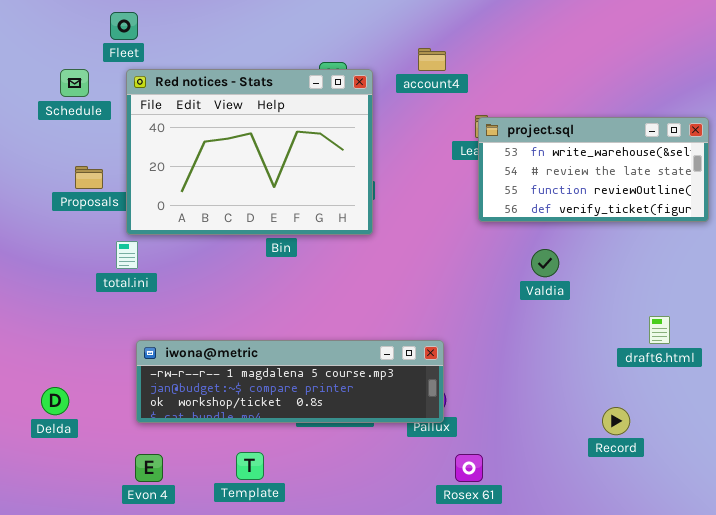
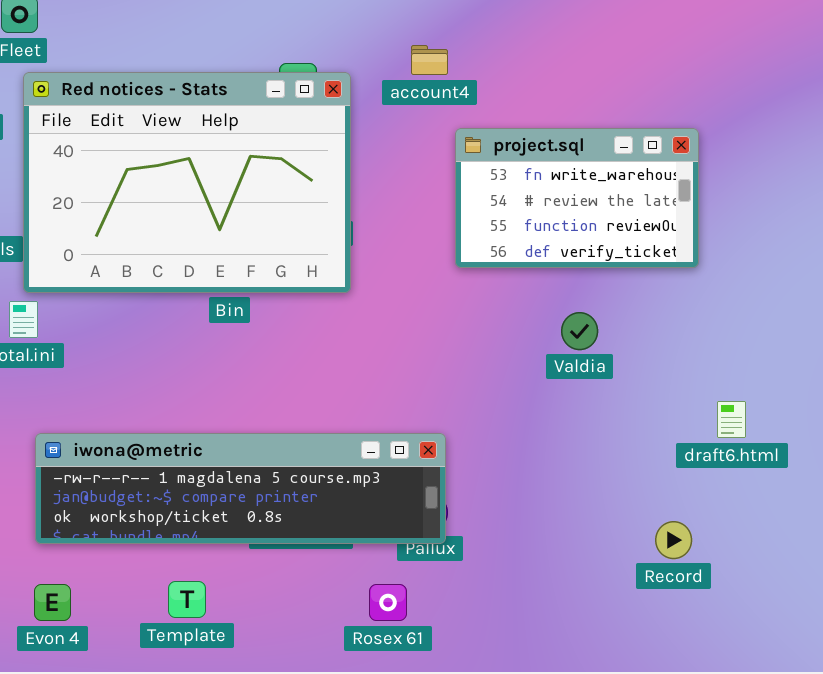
project.sql: [478,117,709,222] -> [455,128,699,268], moved, resized
Rosex 61: [455,454,483,482] -> [369,584,407,621], moved

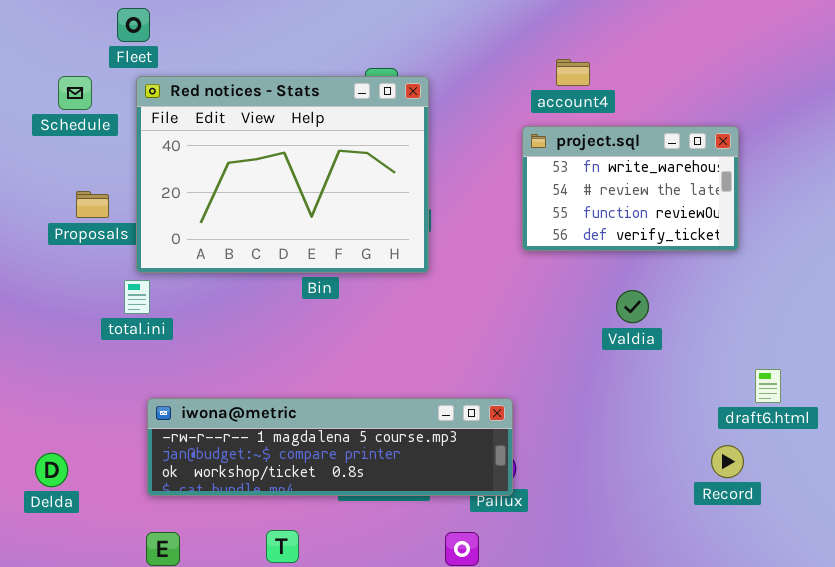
account4: [411,45,448,75] -> [556,59,590,86], moved
Record: [655,521,692,559] -> [711,445,744,478], moved

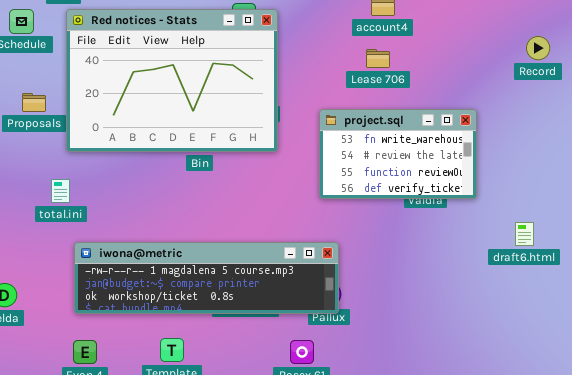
project.sql: [522,126,739,251] -> [319,109,477,199], moved
total.ini: [124,280,150,314] -> [51,179,70,203], moved
Record: [711,445,744,478] -> [526,36,550,60], moved

